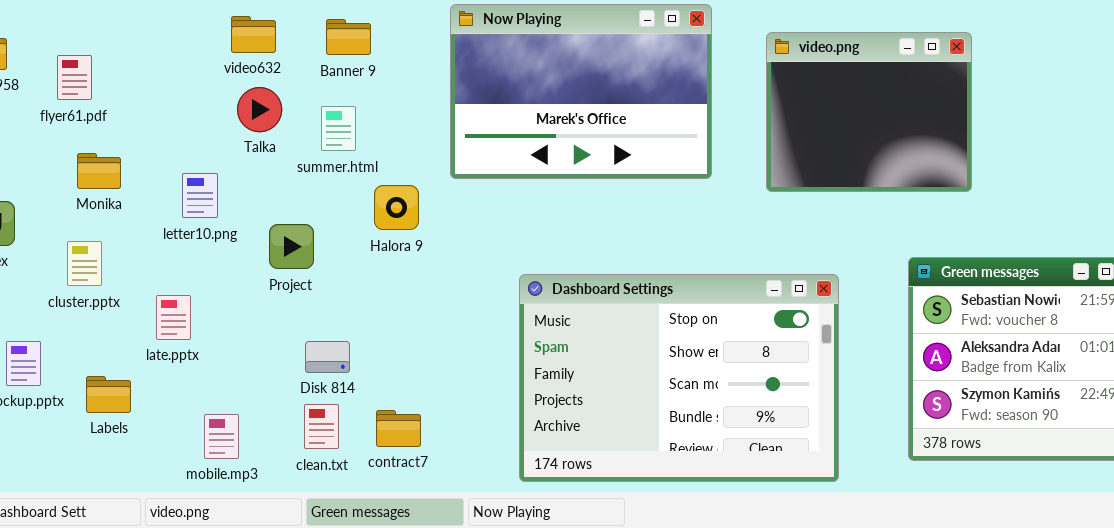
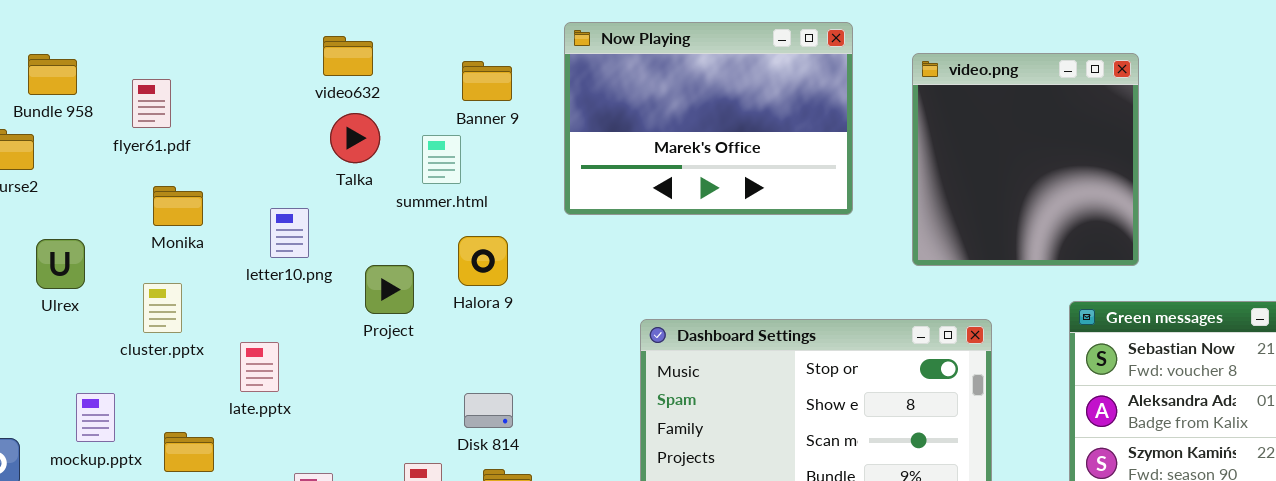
Banner 9: [326,19,371,55] -> [462,61,512,101], moved
video.png: [766,32,972,192] -> [912,53,1139,266], resized
Halora 9: [374,185,419,230] -> [458,236,508,286], moved
Disk 814: [305,341,350,373] -> [464,393,513,428], moved

